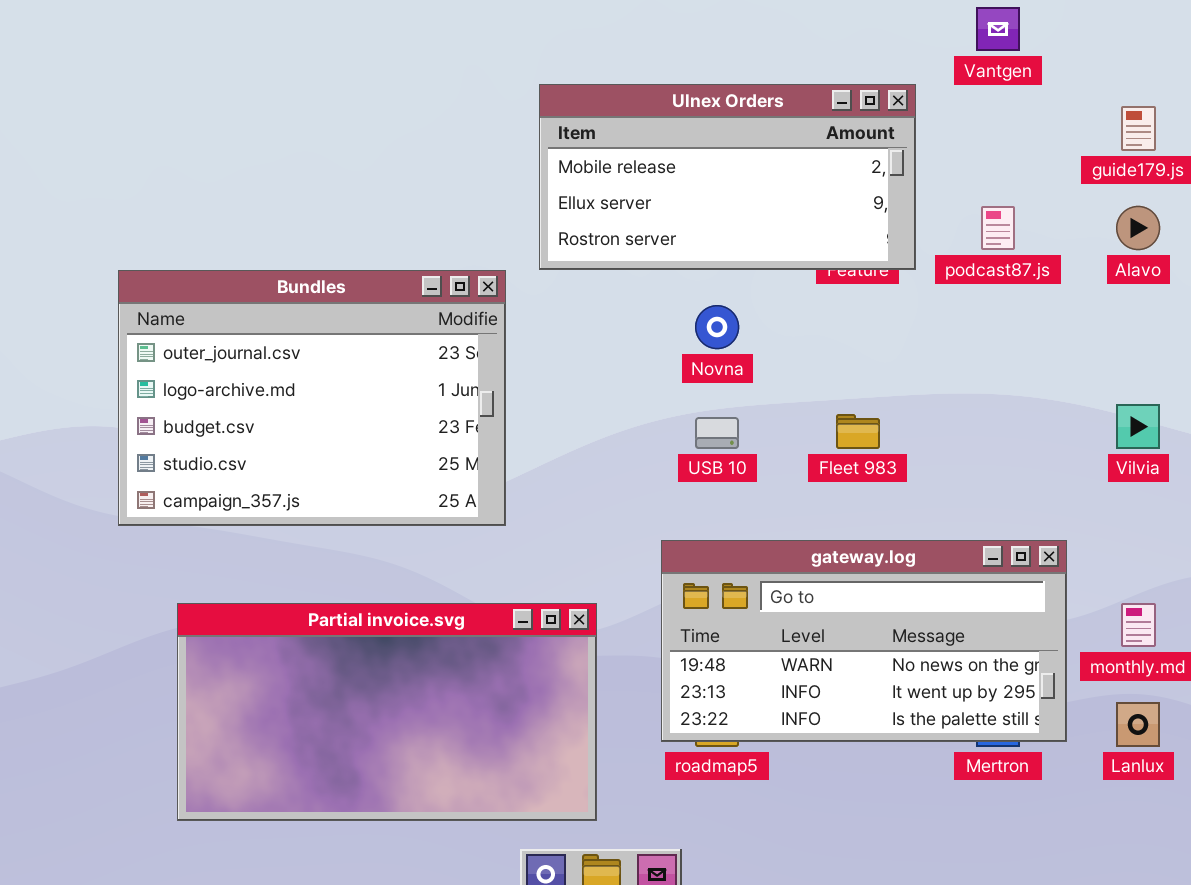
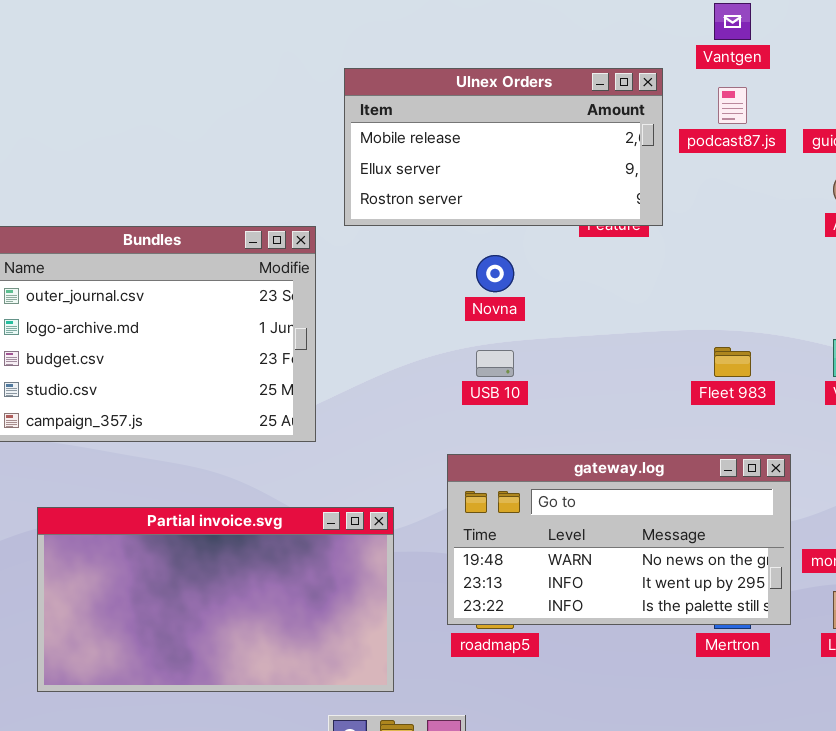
podcast87.js: [981,206,1015,250] -> [718,87,747,124], moved
Fleet 983: [836,414,880,449] -> [714,347,751,377], moved

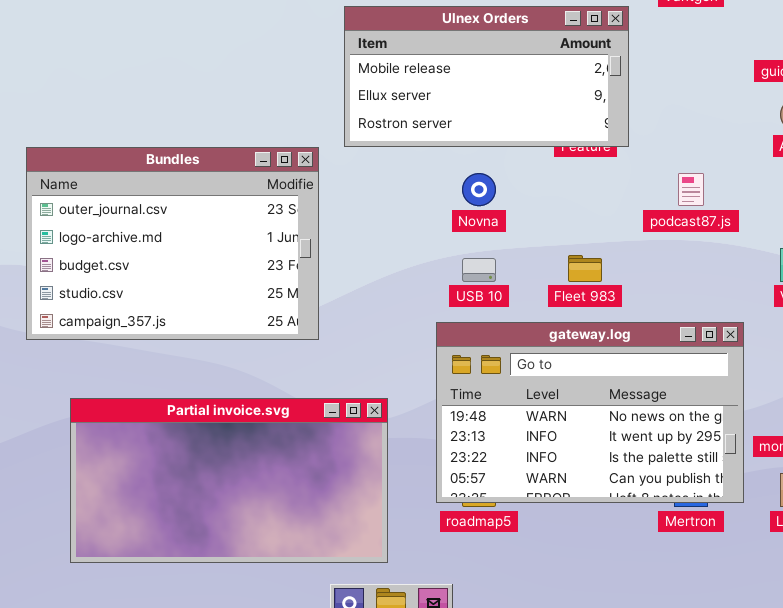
podcast87.js: [718,87,747,124] -> [678,173,704,206], moved
Fleet 983: [714,347,751,377] -> [568,255,602,282], moved
gateway.log: [447,454,791,625] -> [436,322,744,503], resized

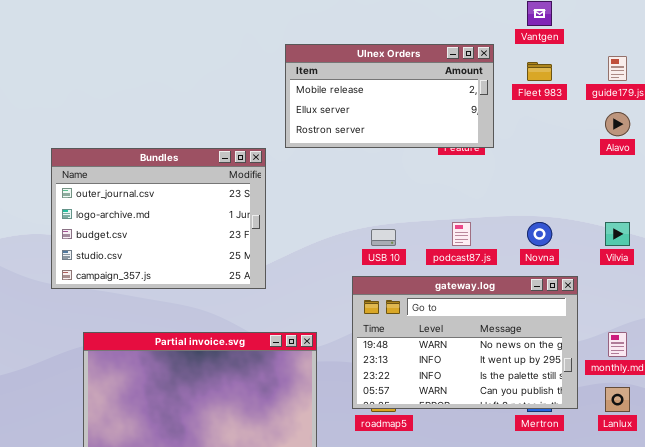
Novna: [462,173,496,206] -> [527,222,552,246], moved
podcast87.js: [678,173,704,206] -> [452,222,471,246], moved
Fleet 983: [568,255,602,282] -> [527,62,552,81], moved

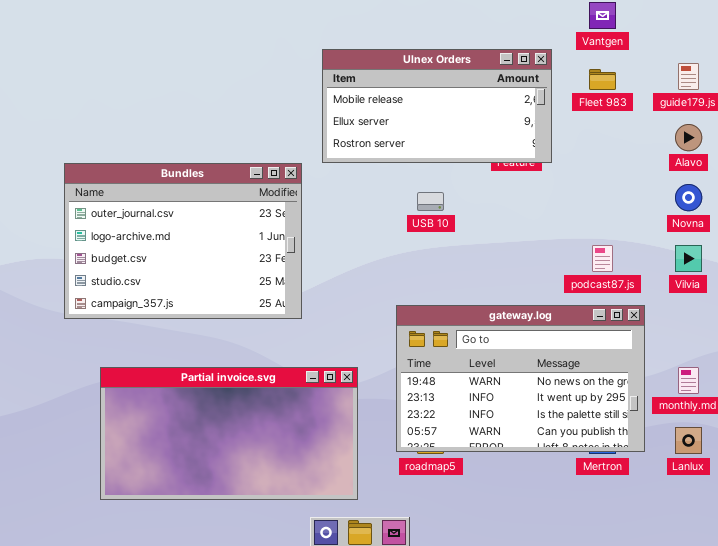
podcast87.js: [452,222,471,246] -> [592,245,613,272], moved
Novna: [527,222,552,246] -> [675,184,702,211], moved
USB 10: [371,229,396,246] -> [417,192,444,211], moved

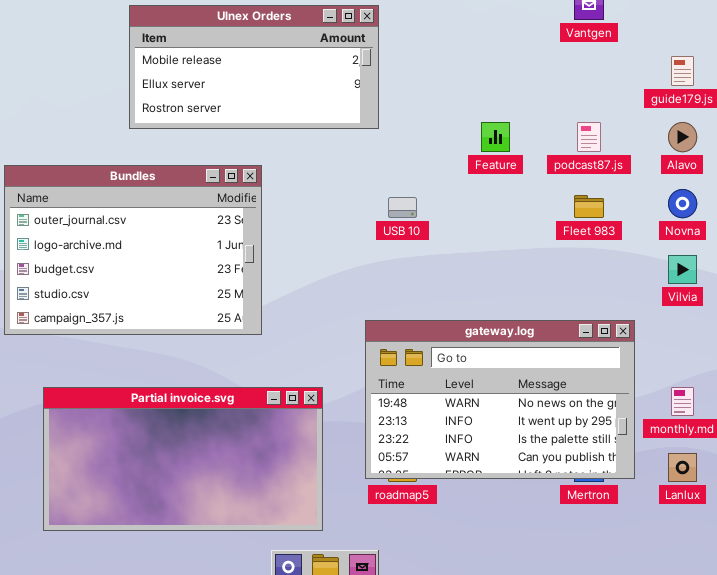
Ulnex Orders: [322,49,552,163] -> [129,5,379,129], moved
Fleet 983: [589,69,616,90] -> [574,195,604,218], moved
podcast87.js: [592,245,613,272] -> [577,122,601,152], moved

